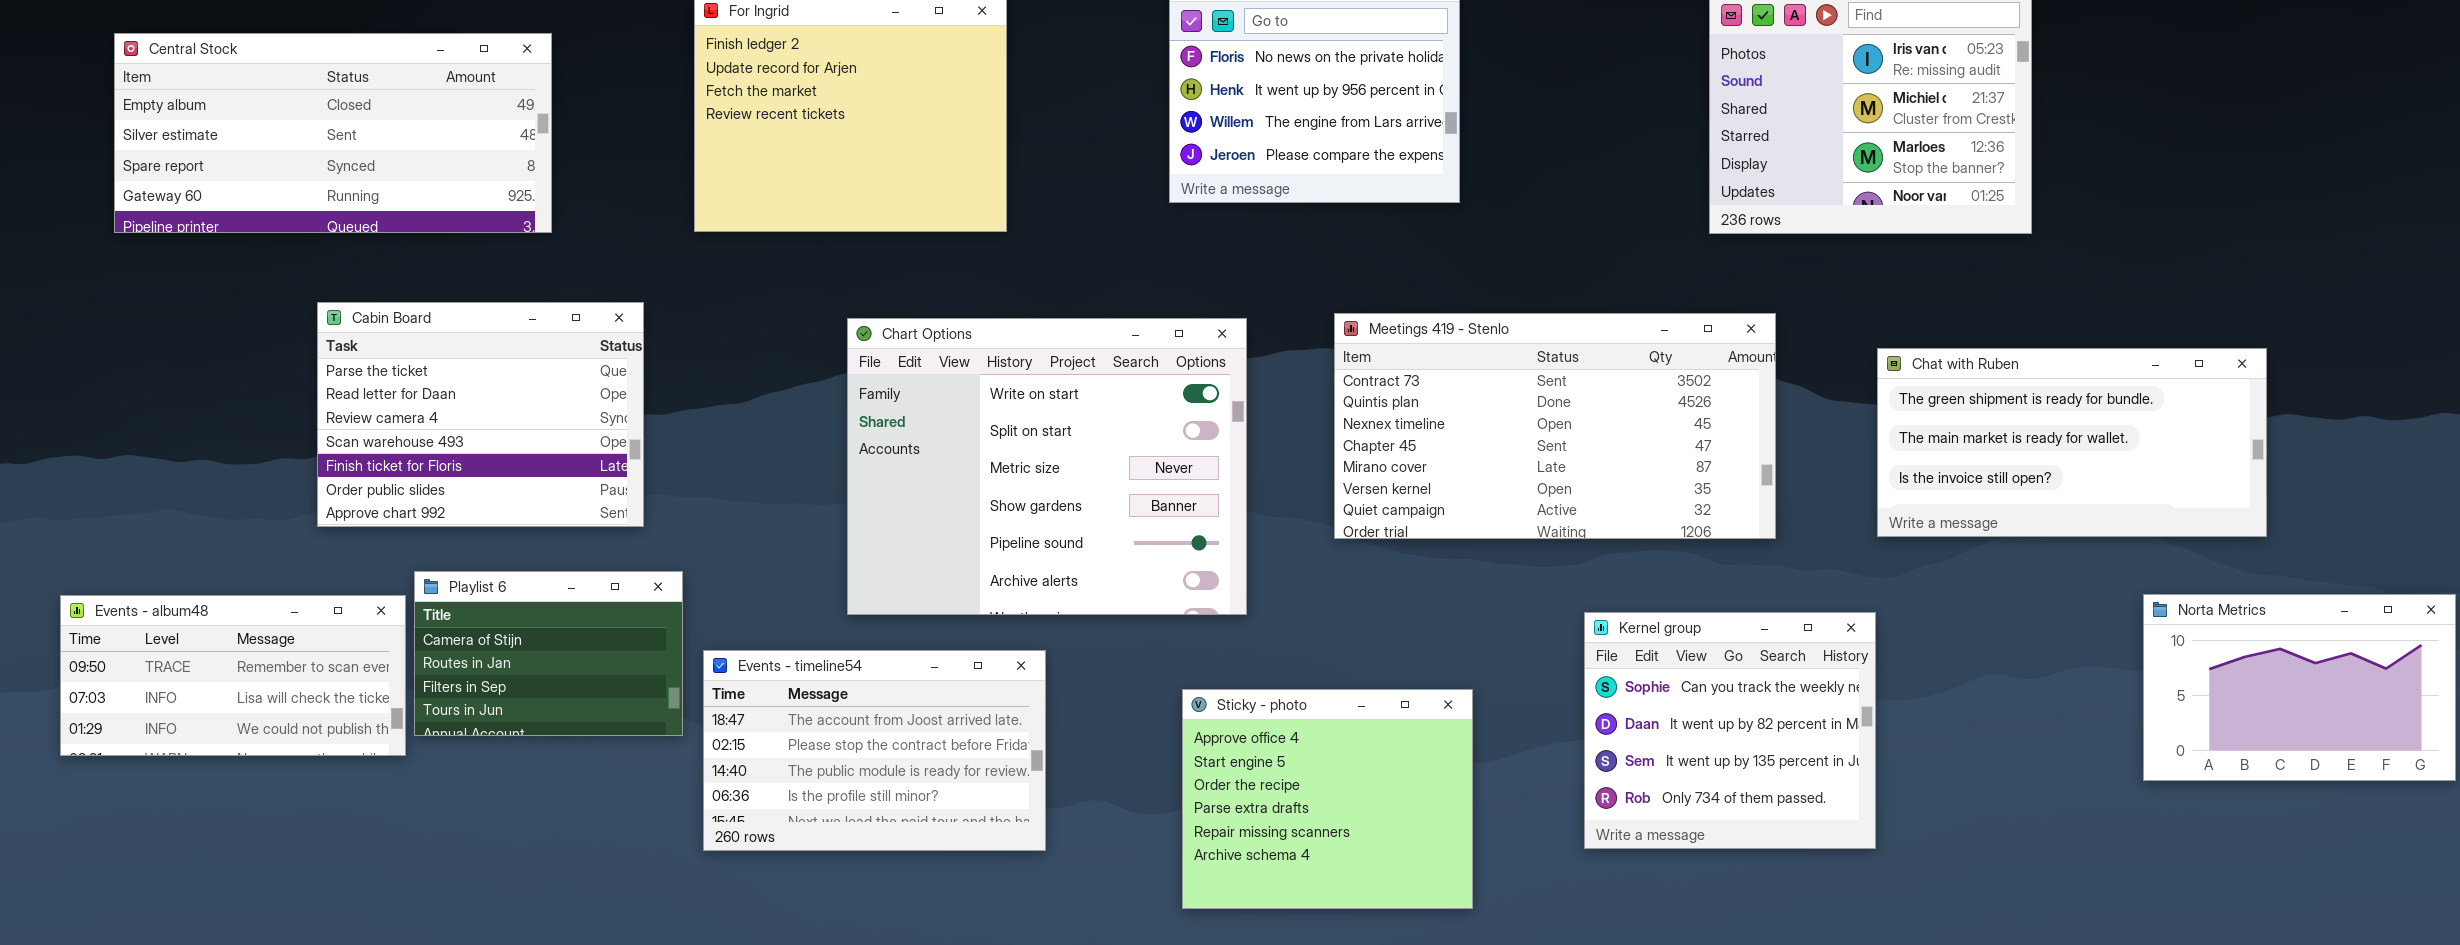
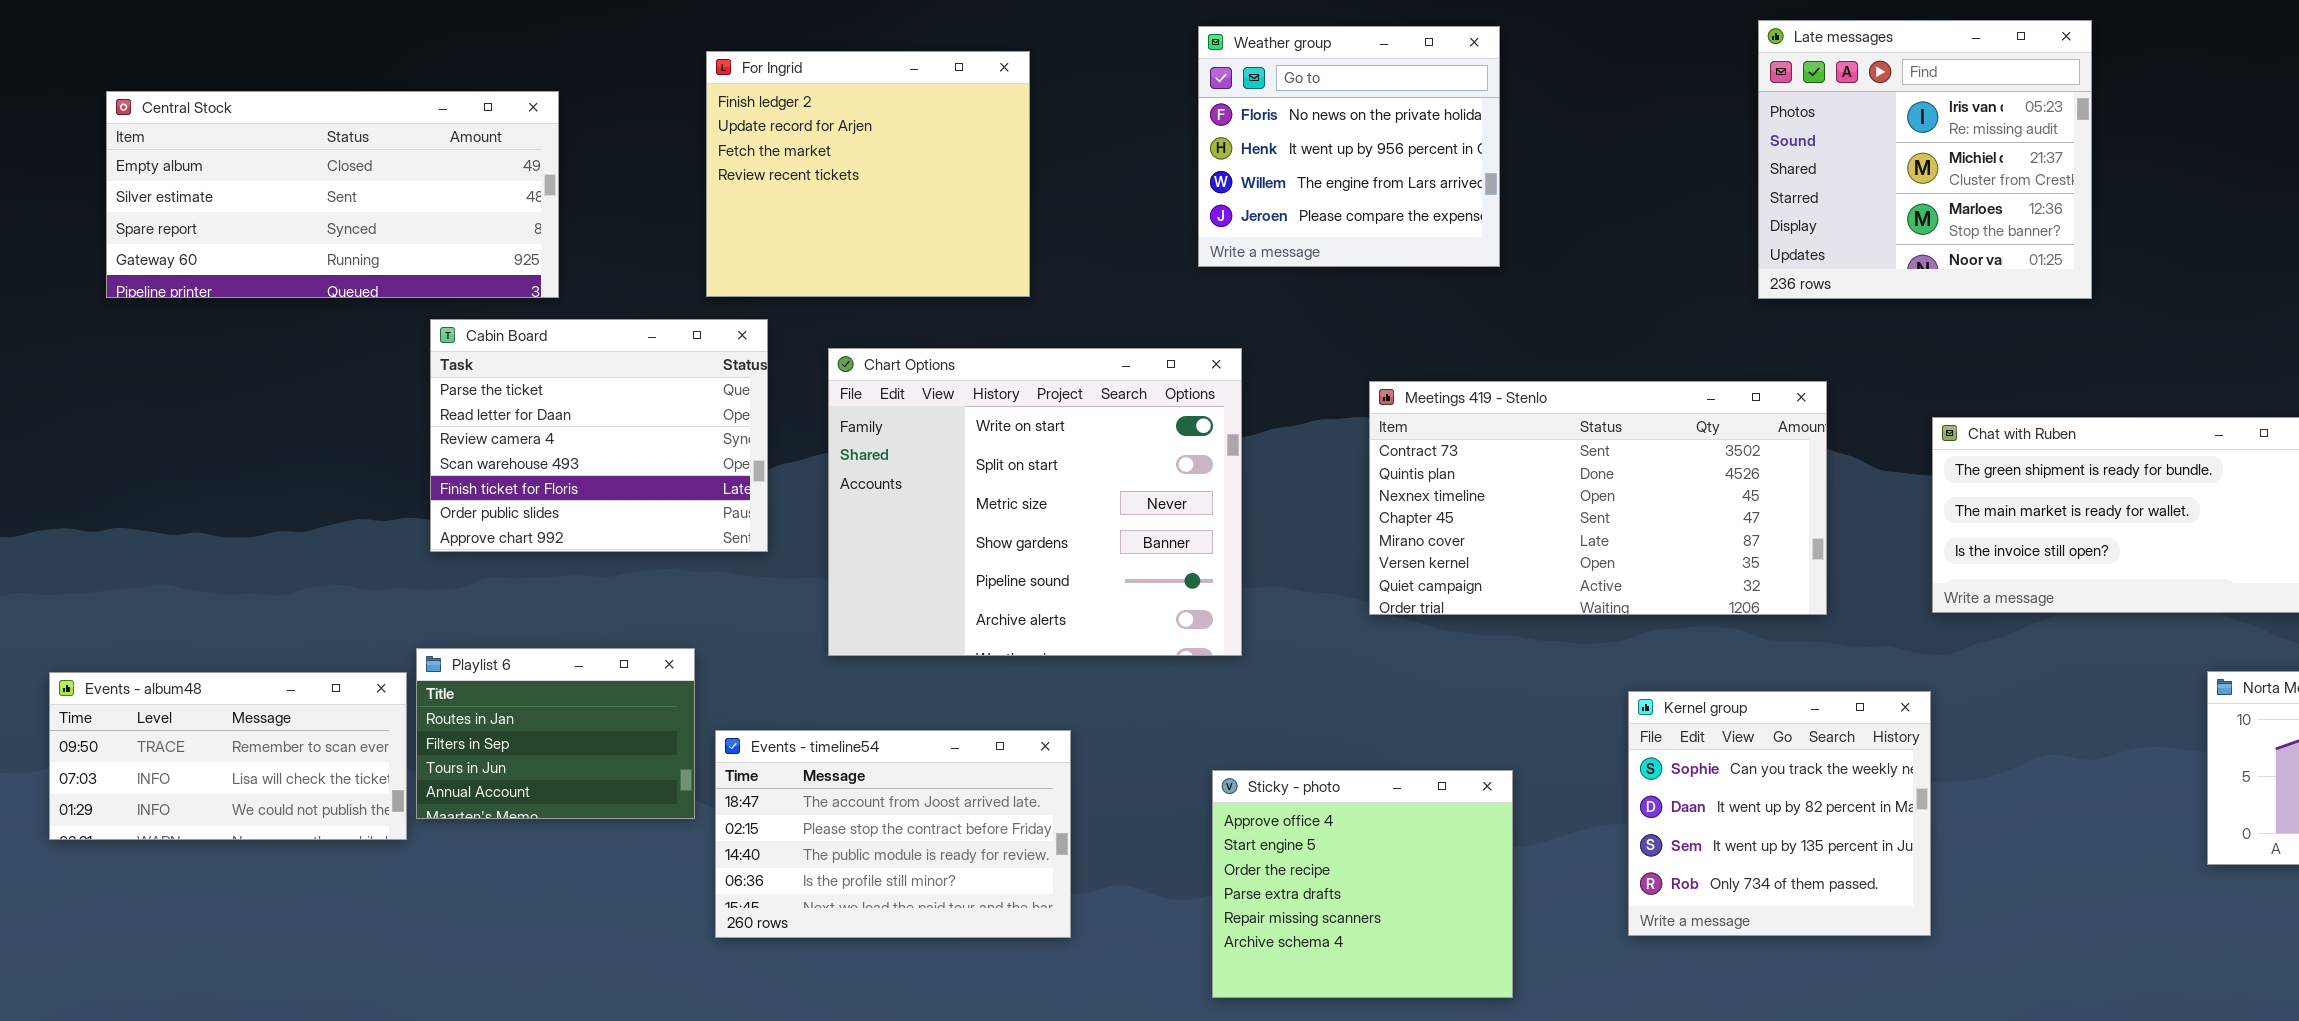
Cabin Board: [317,302,644,527] -> [430,319,768,552], moved
Chart Options: [847,318,1247,615] -> [828,348,1242,656], moved
Playlist 6: [414,571,683,736] -> [416,648,695,819], scrolled down 1 row

